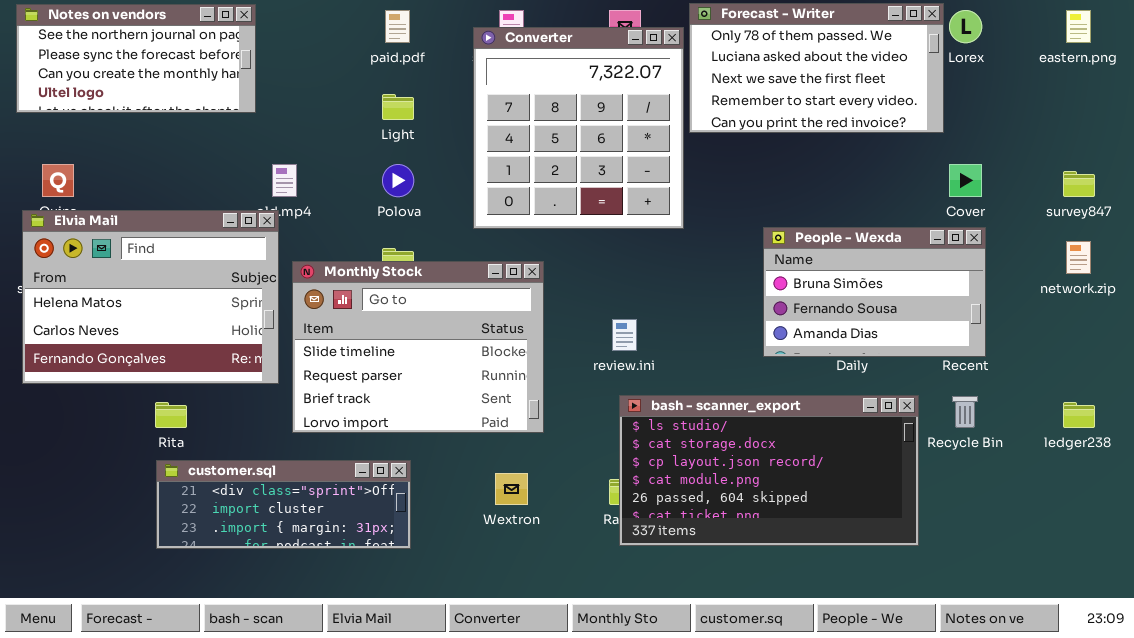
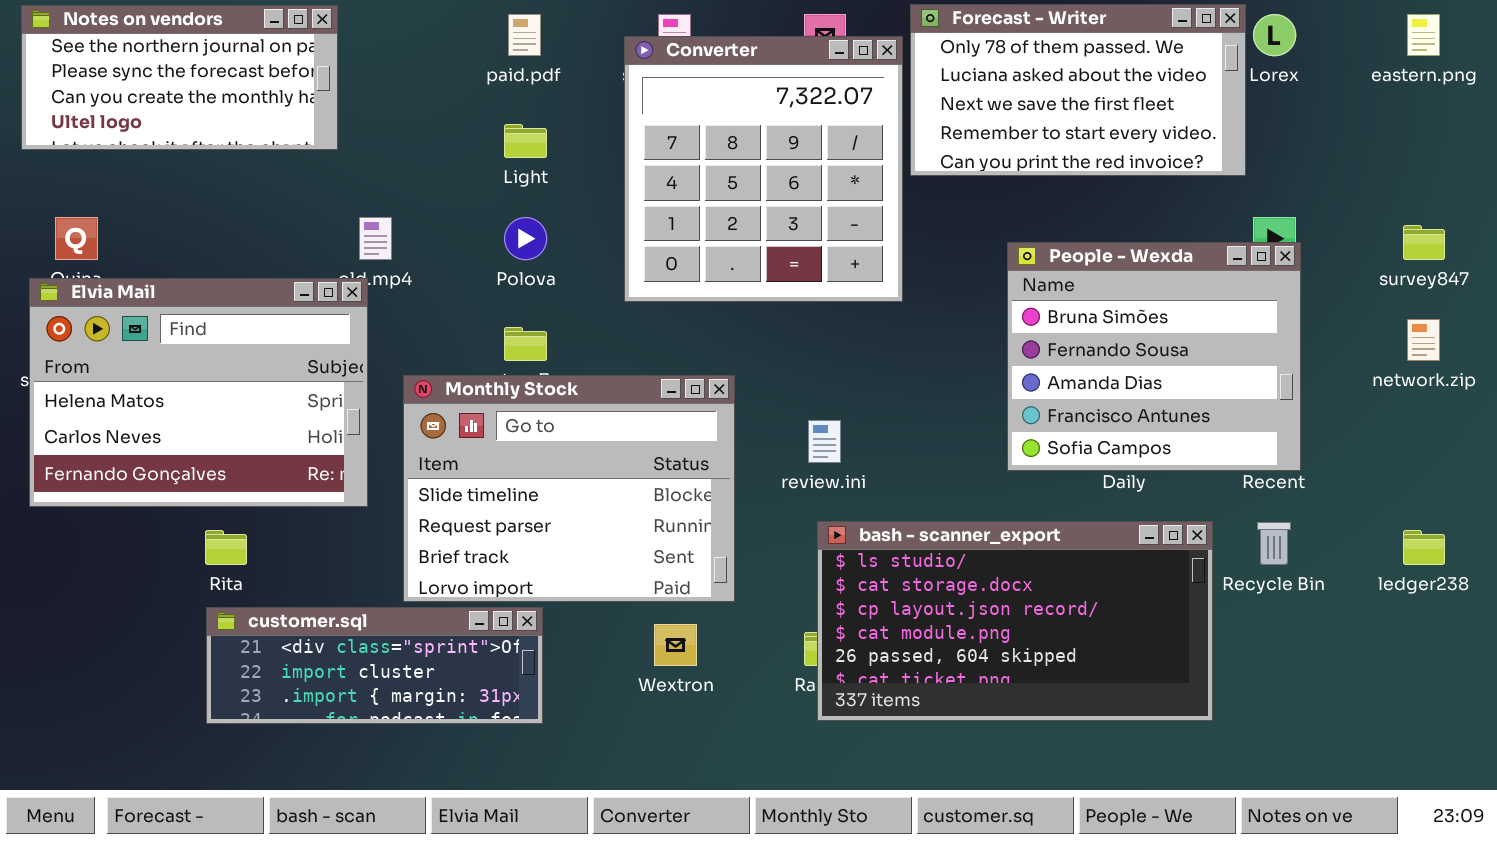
People - Wexda: [763,227,986,357] -> [1007,242,1301,471], resized
Monthly Stock: [292,261,544,433] -> [403,375,735,602], moved

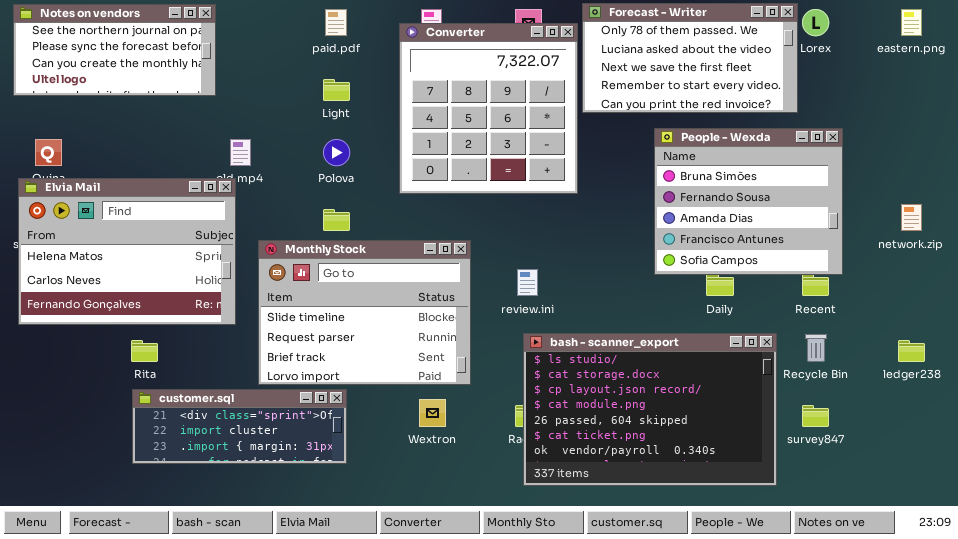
survey847: [1403,225,1445,260] -> [802,405,829,427], moved
People - Wexda: [1007,242,1301,471] -> [654,128,843,275], moved
bash - scanner_export: [817,521,1213,721] -> [523,333,777,486], resized

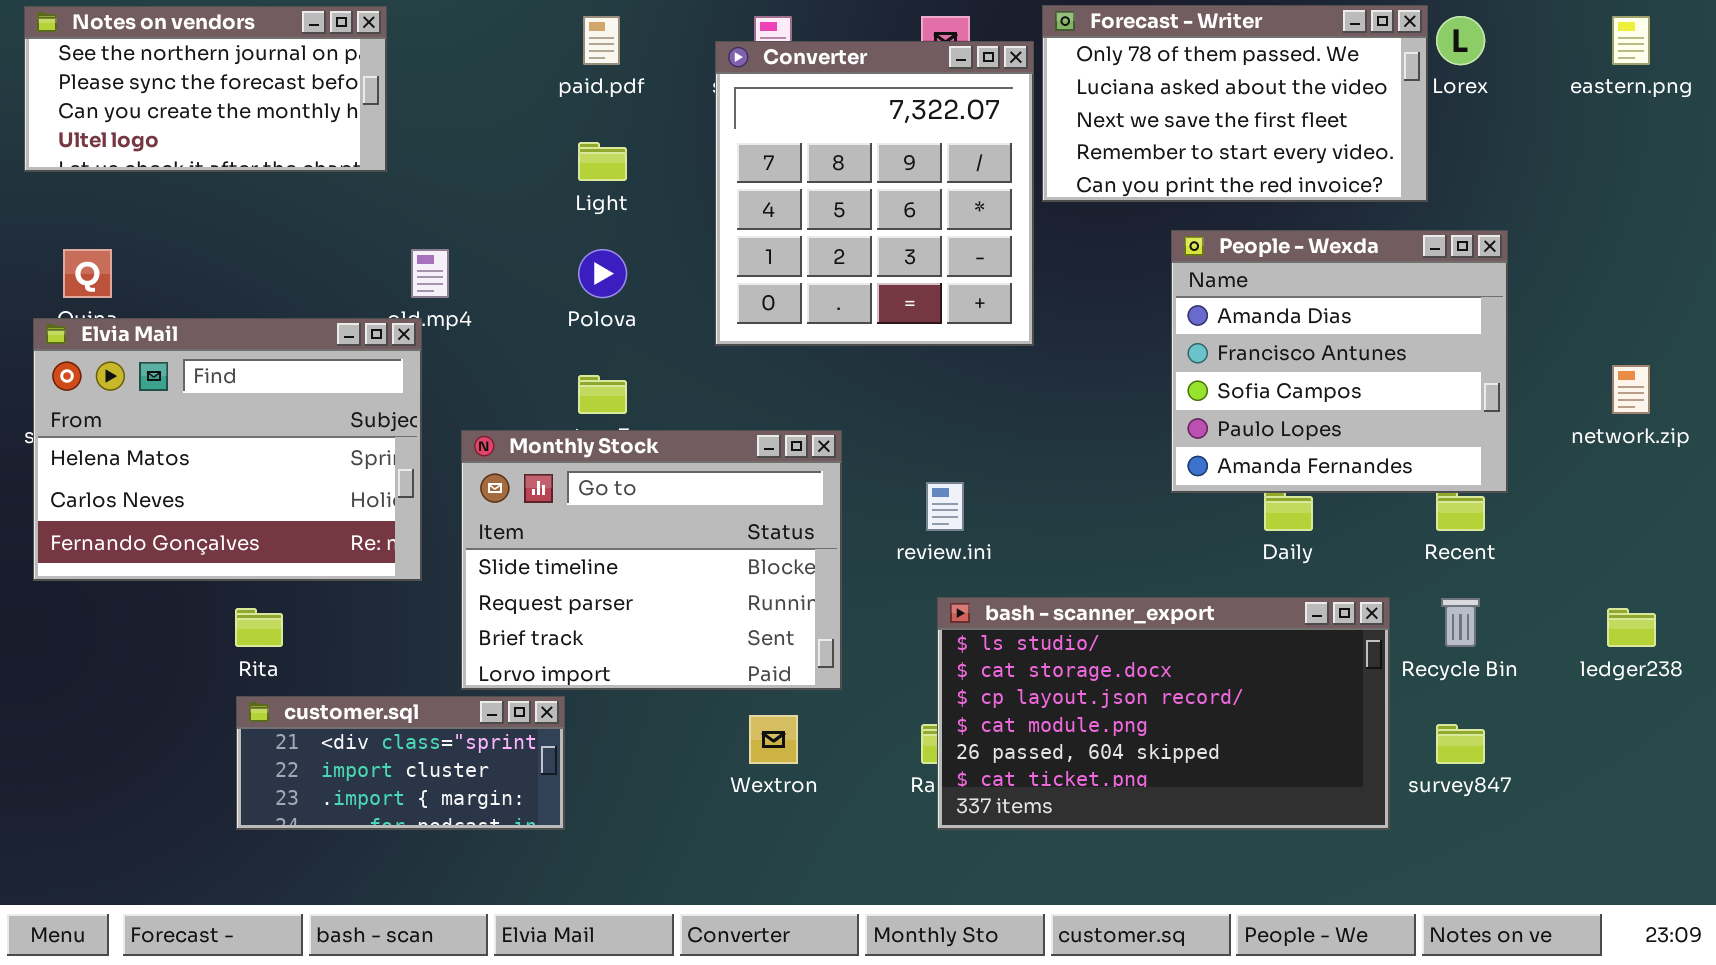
People - Wexda: [654,128,843,275] -> [1171,230,1508,493], scrolled down 2 rows
bash - scanner_export: [523,333,777,486] -> [937,597,1390,830], resized
customer.sql: [132,389,347,464] -> [236,696,565,830], resized

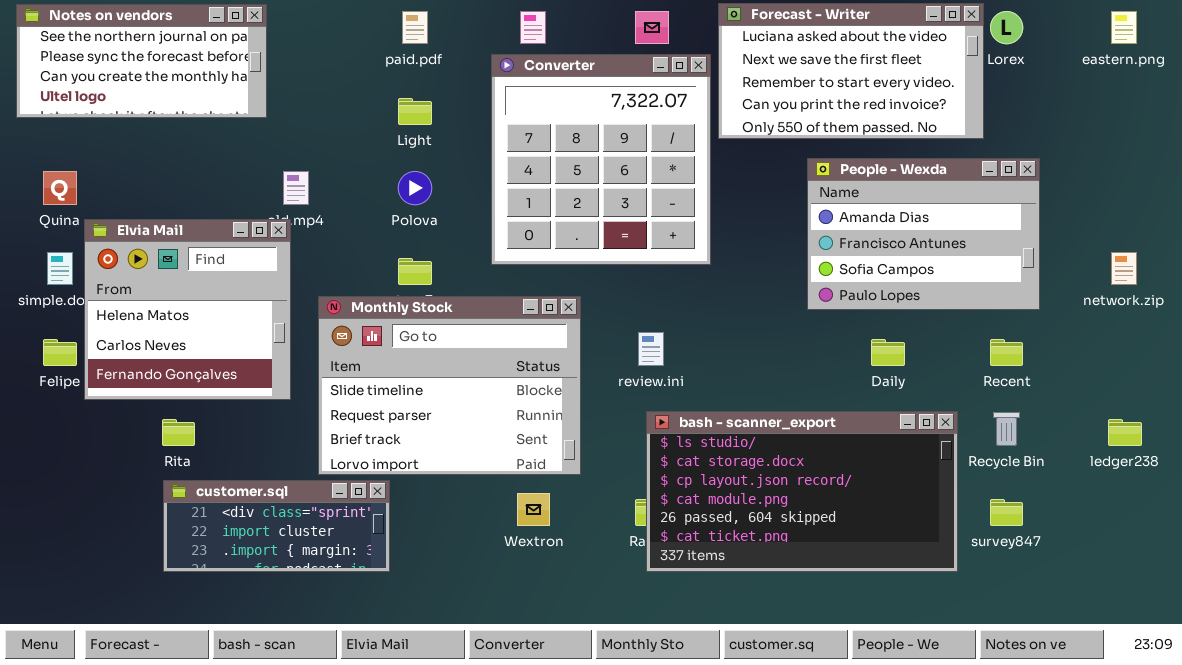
Forecast - Writer: [1042,5,1428,202] -> [718,3,984,139], scrolled down 1 row
Converter: [715,41,1034,346] -> [491,54,711,265], moved
People - Wexda: [1171,230,1508,493] -> [807,158,1040,310], resized
Elvia Mail: [33,318,422,581] -> [84,219,291,400], resized

